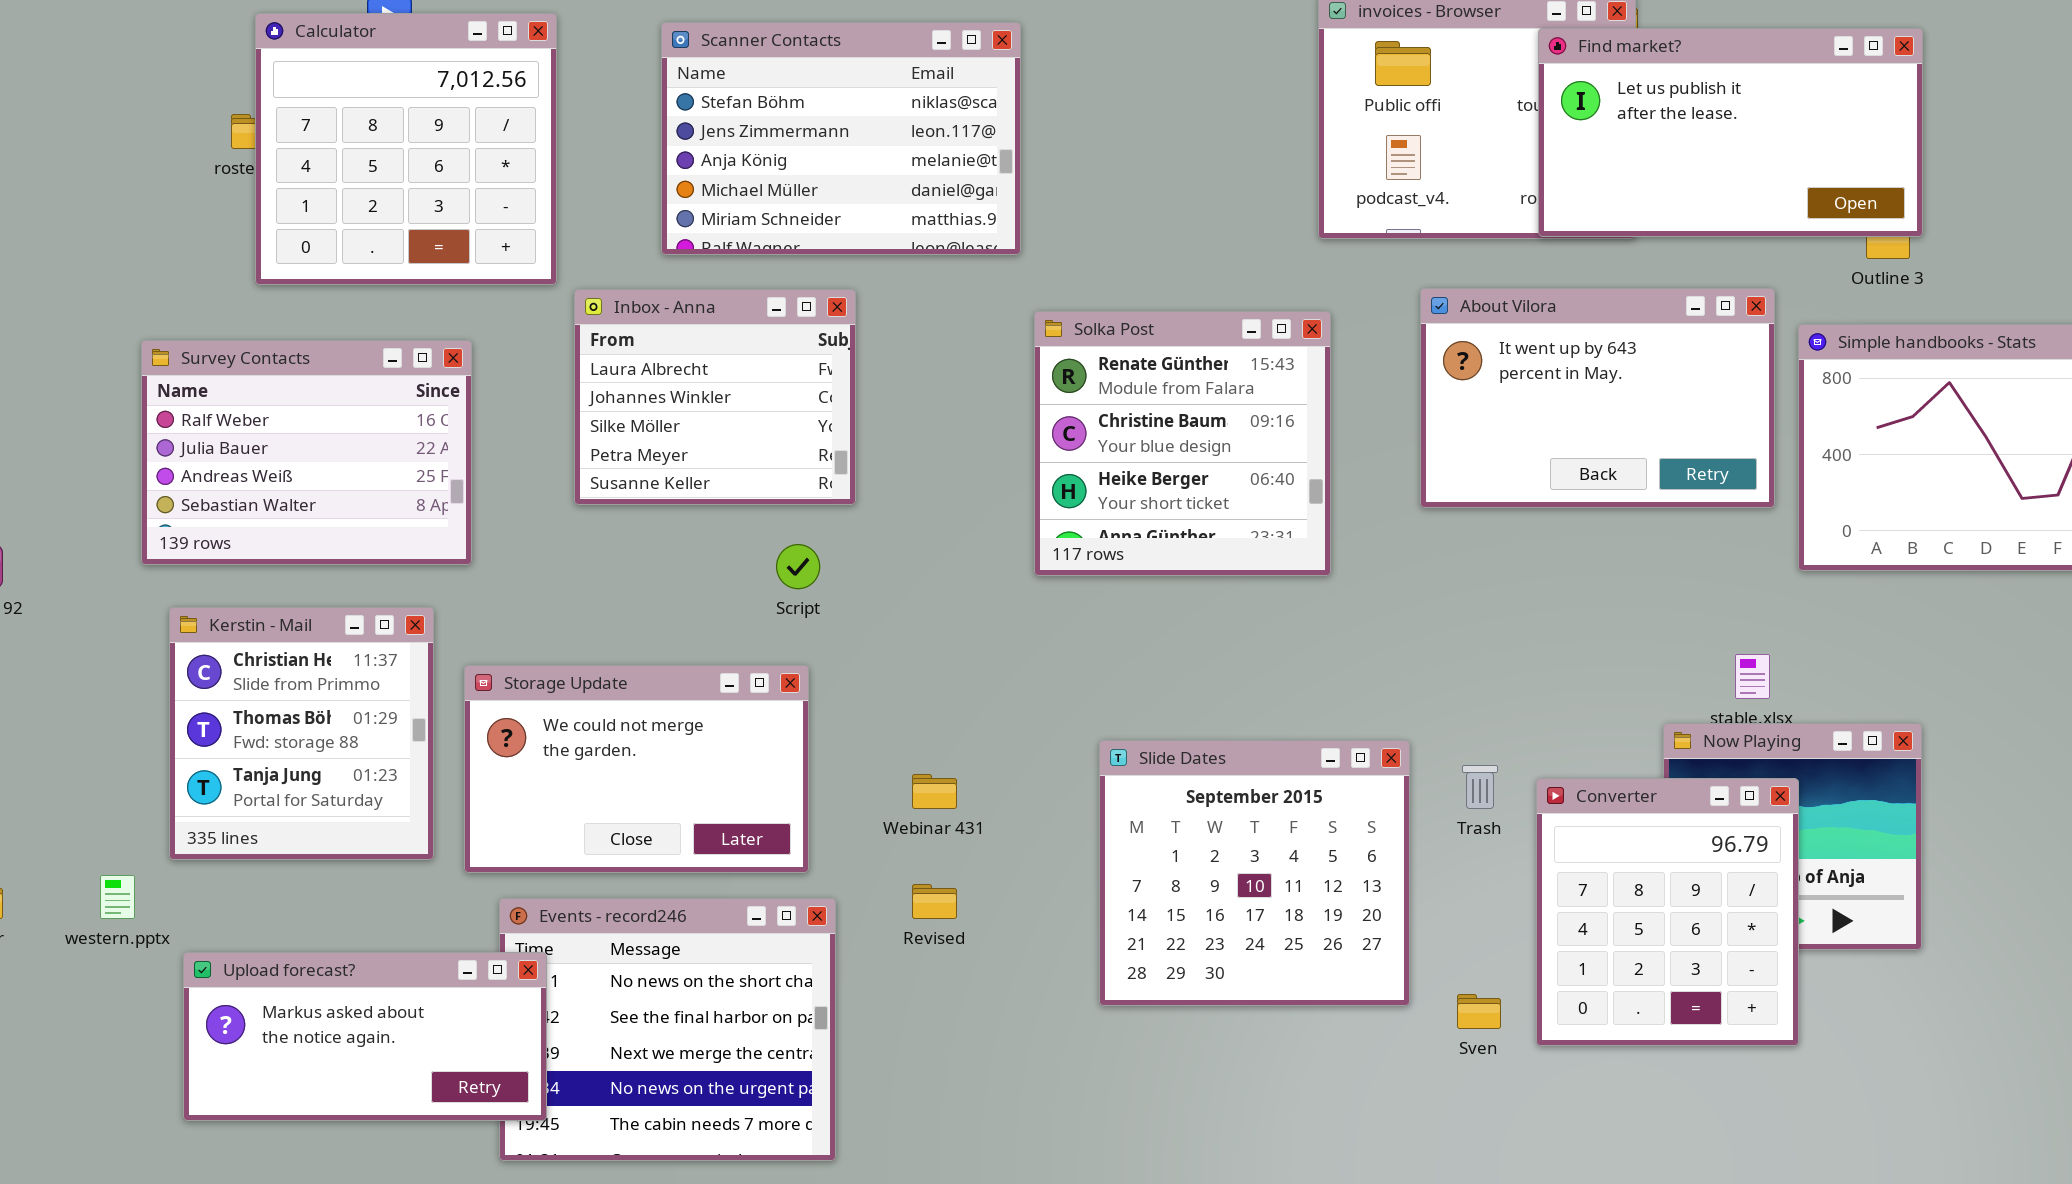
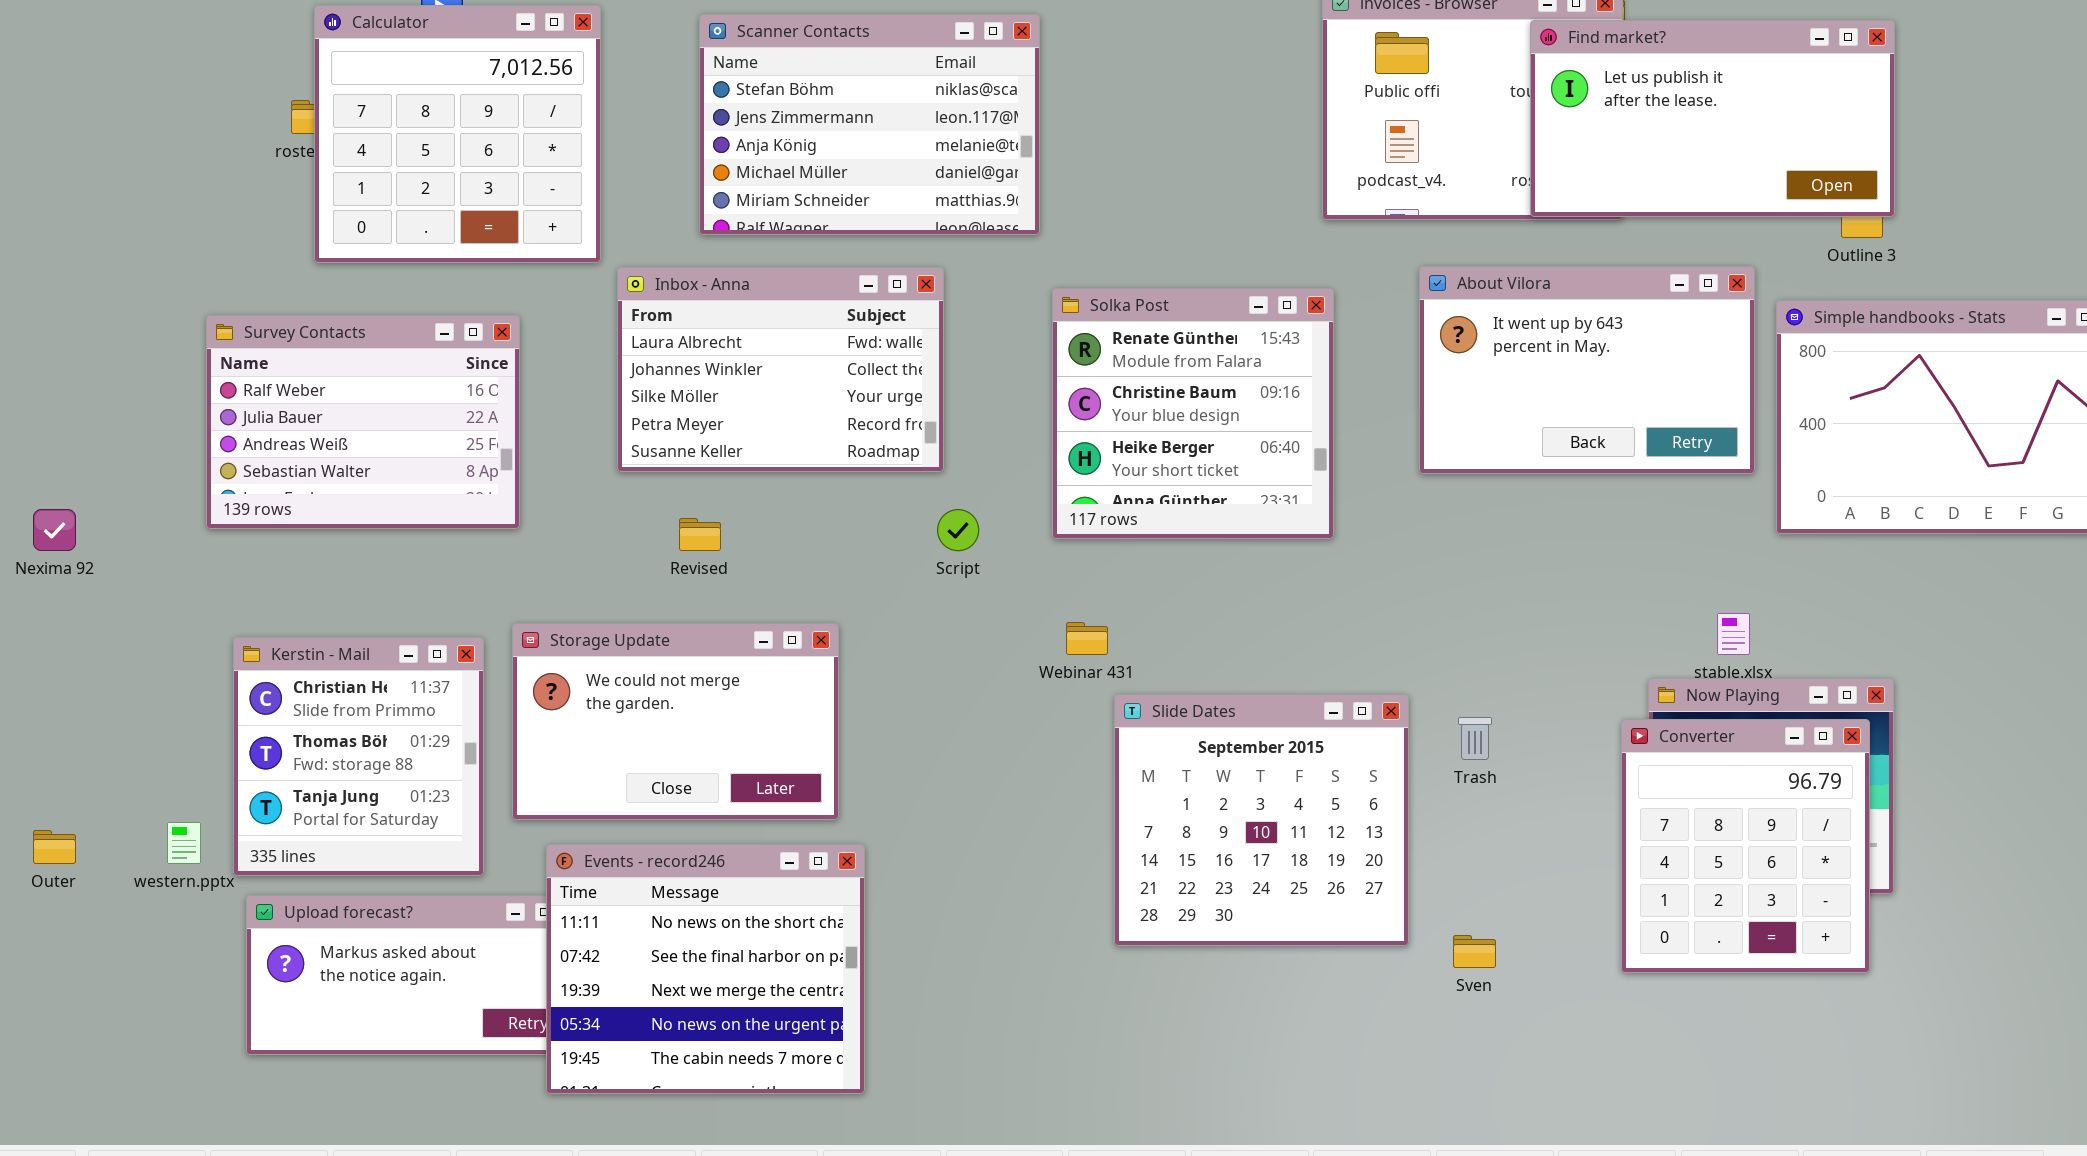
Inbox - Anna: [574,289,856,505] -> [617,267,944,472], resized
Script: [776,544,820,589] -> [937,509,979,551], moved
Kerstin - Mail: [169,607,434,860] -> [233,637,484,876], moved
Webinar 431: [912,774,957,809] -> [1066,622,1108,655], moved
Converter: [1536,778,1799,1046] -> [1621,719,1870,973], moved
Revised: [912,884,957,919] -> [679,518,721,551], moved
Events - record246: [499,898,836,1161] -> [546,844,865,1094], raised

